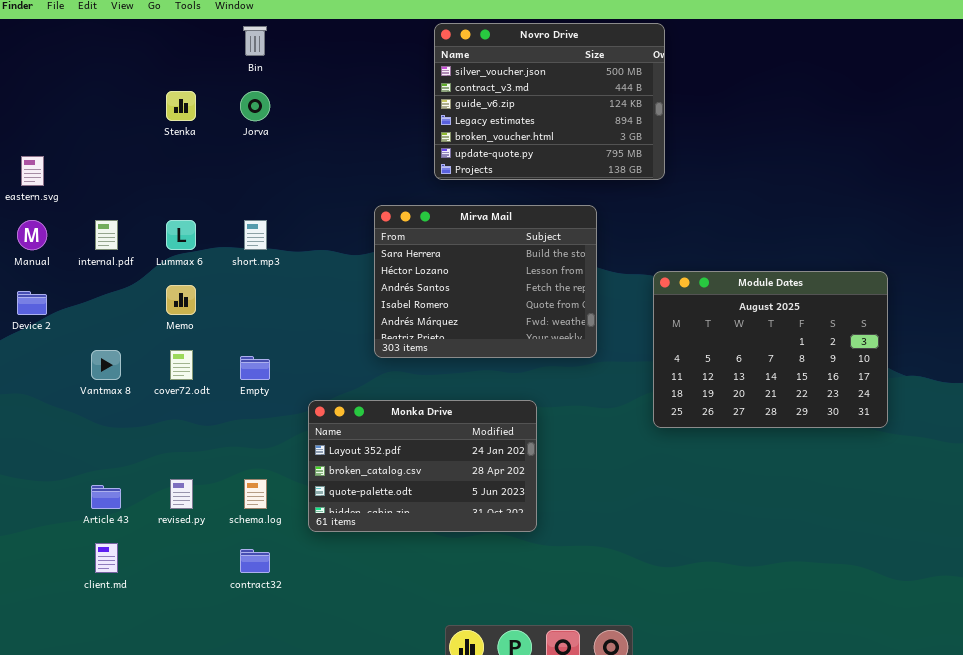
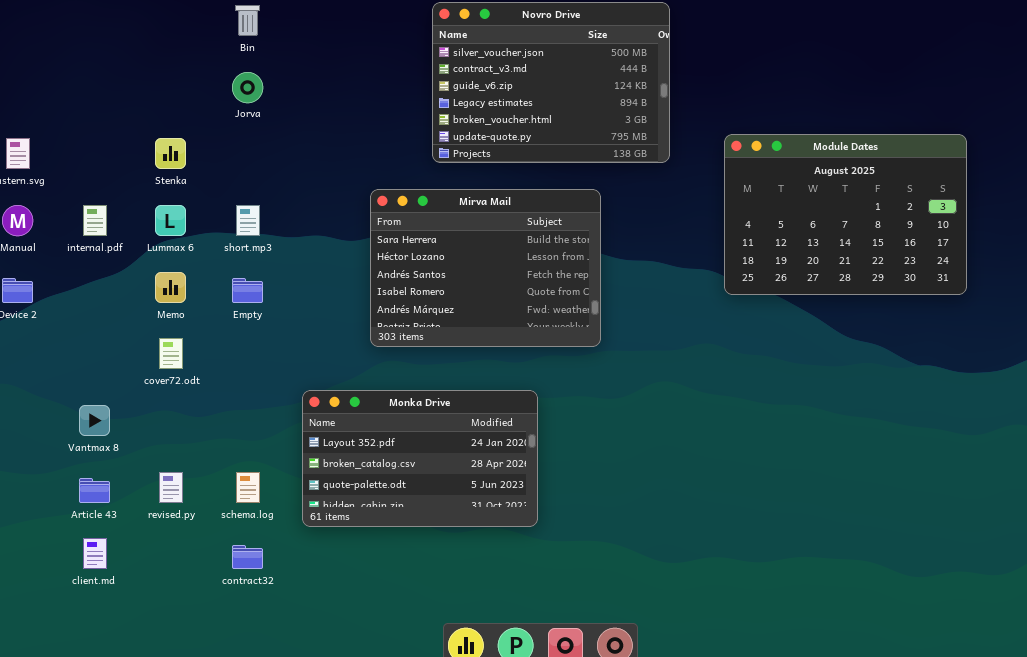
Stenka: [166,91,196,121] -> [155,138,186,169], moved
Module Dates: [653,271,888,428] -> [724,134,967,295], moved
Vantmax 8: [91,350,121,380] -> [79,405,110,436], moved
Empty: [240,356,270,380] -> [232,278,263,303], moved

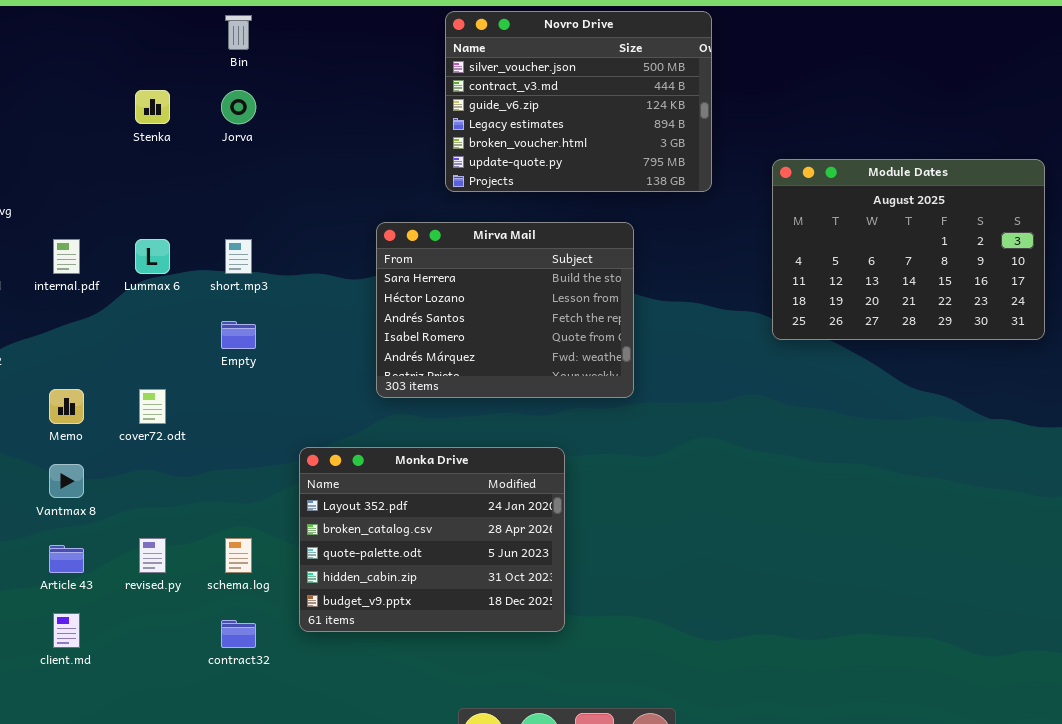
Stenka: [155,138,186,169] -> [135,90,170,124], moved
Memo: [155,272,186,303] -> [49,389,84,424], moved
Monka Drive: [302,390,538,527] -> [299,447,565,632], resized

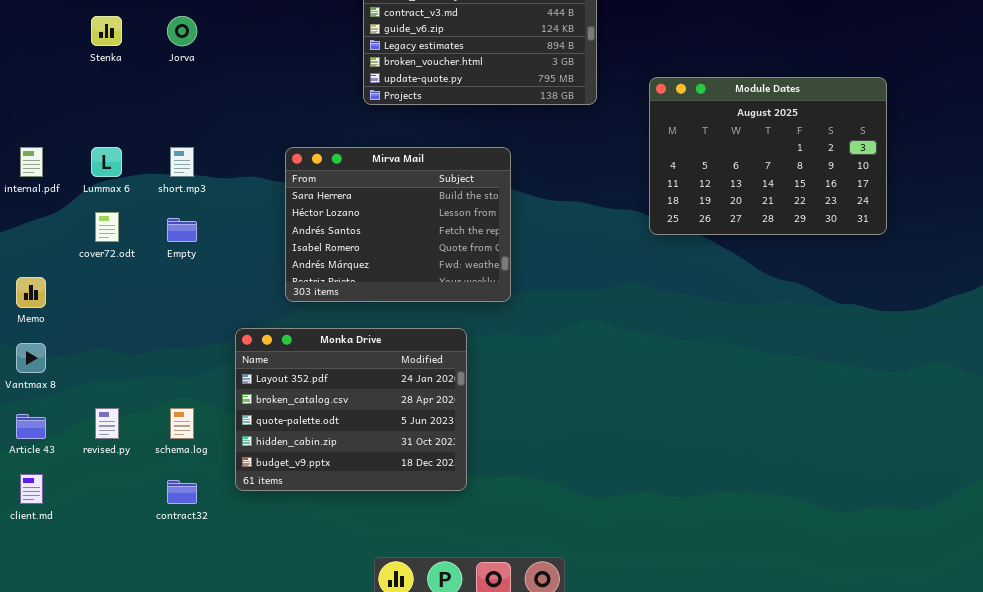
Mirva Mail: [376,222,634,398] -> [285,147,511,302], moved
cover72.odt: [139,389,166,424] -> [95,212,119,242], moved

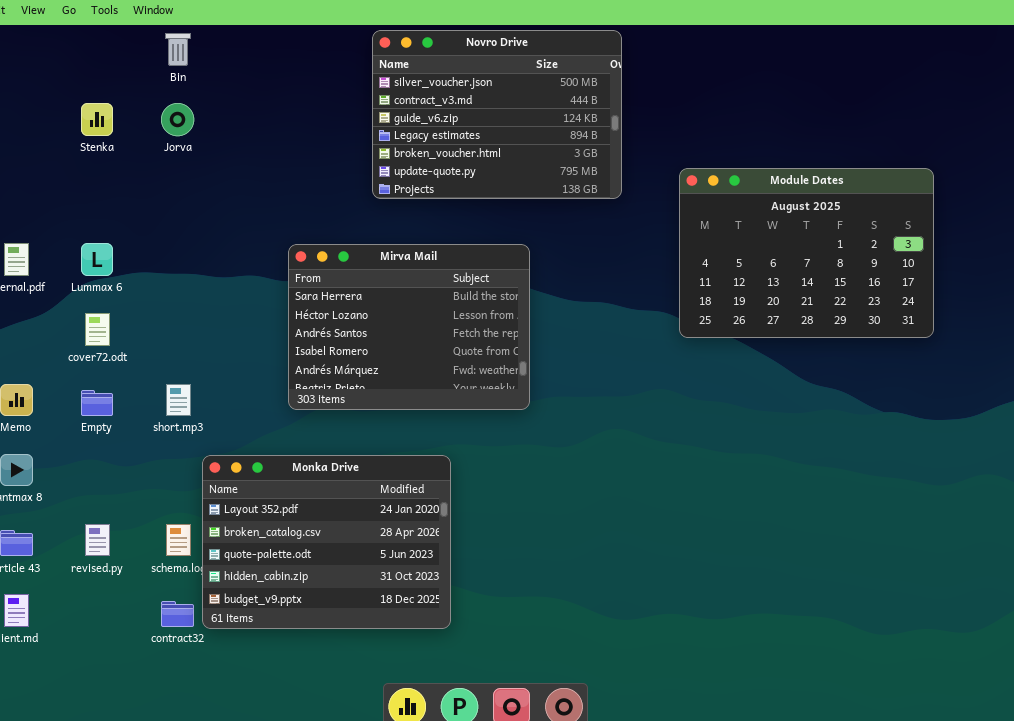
short.mp3: [170,147,194,177] -> [166,384,191,416], moved
Empty: [167,218,197,242] -> [81,390,113,416], moved
Monka Drive: [235,328,467,491] -> [202,455,451,629], moved

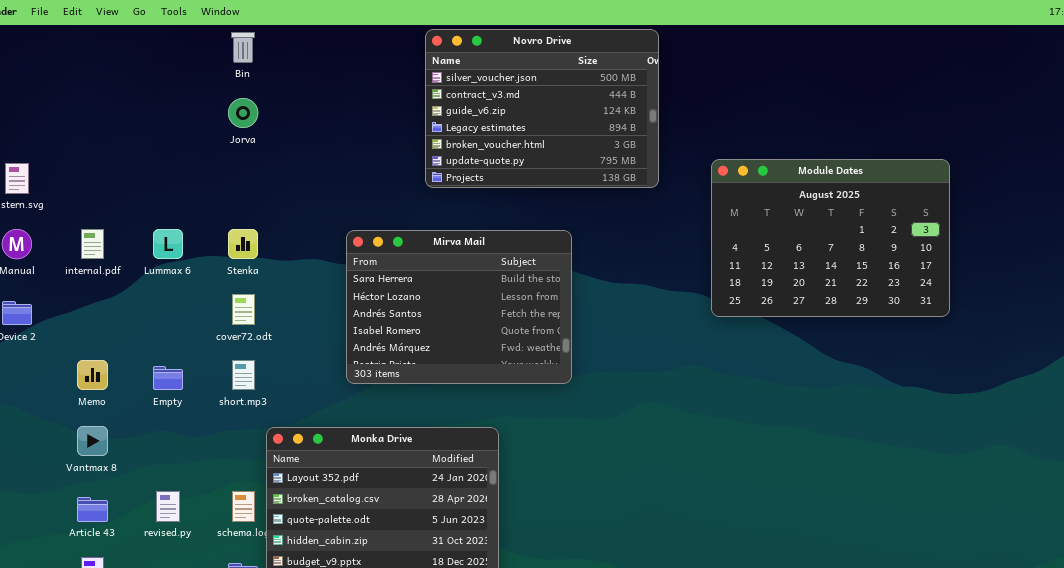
Stenka: [81,103,113,136] -> [228,229,258,259], moved
cover72.odt: [85,313,110,346] -> [232,294,255,325], moved

